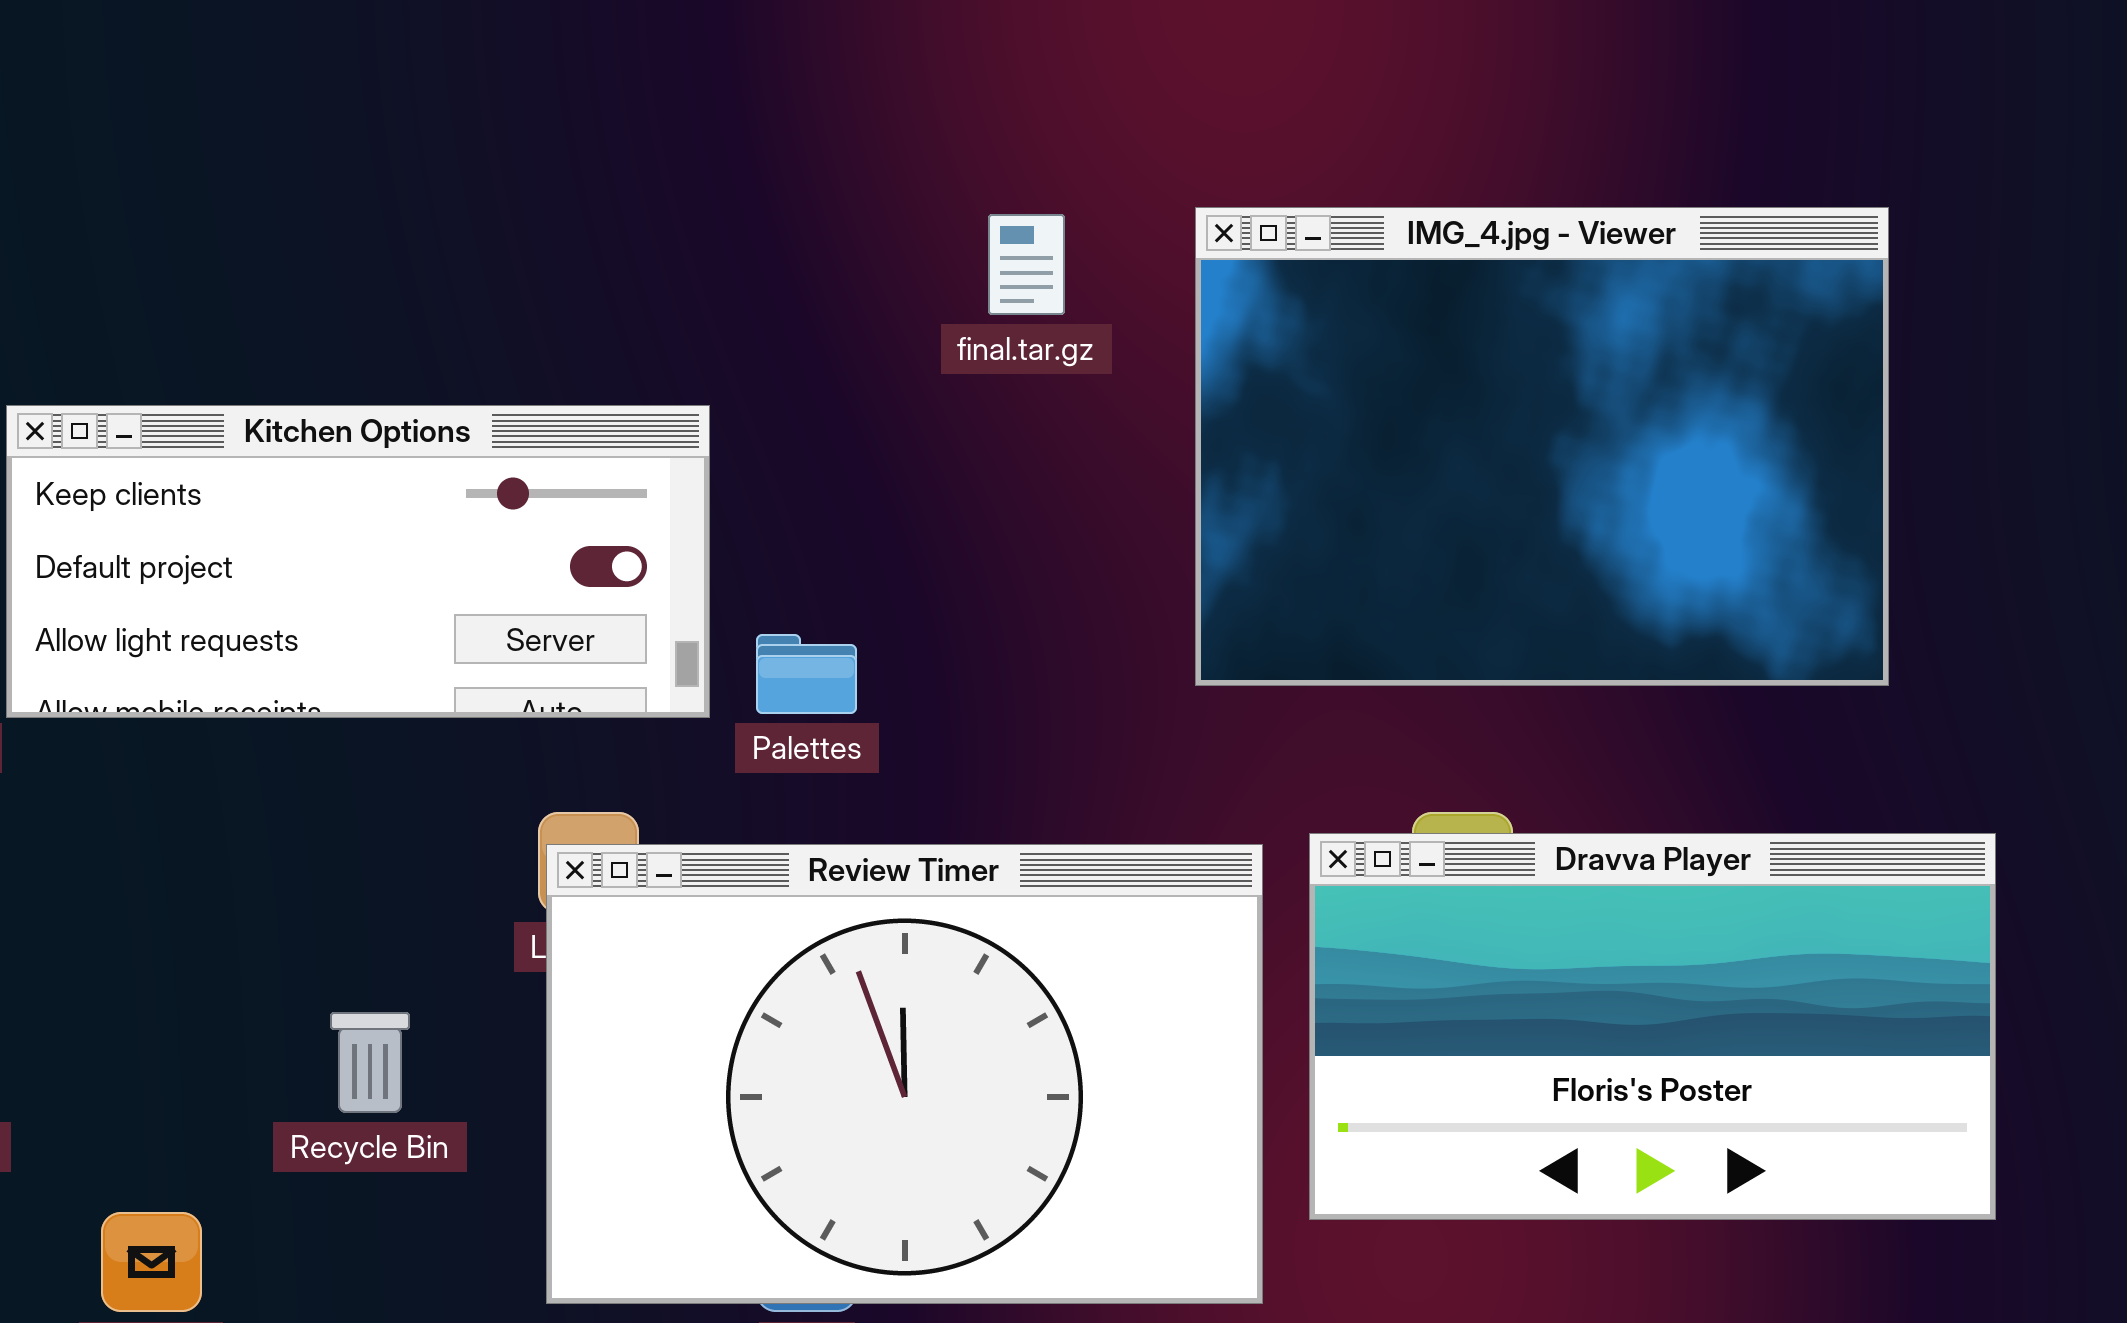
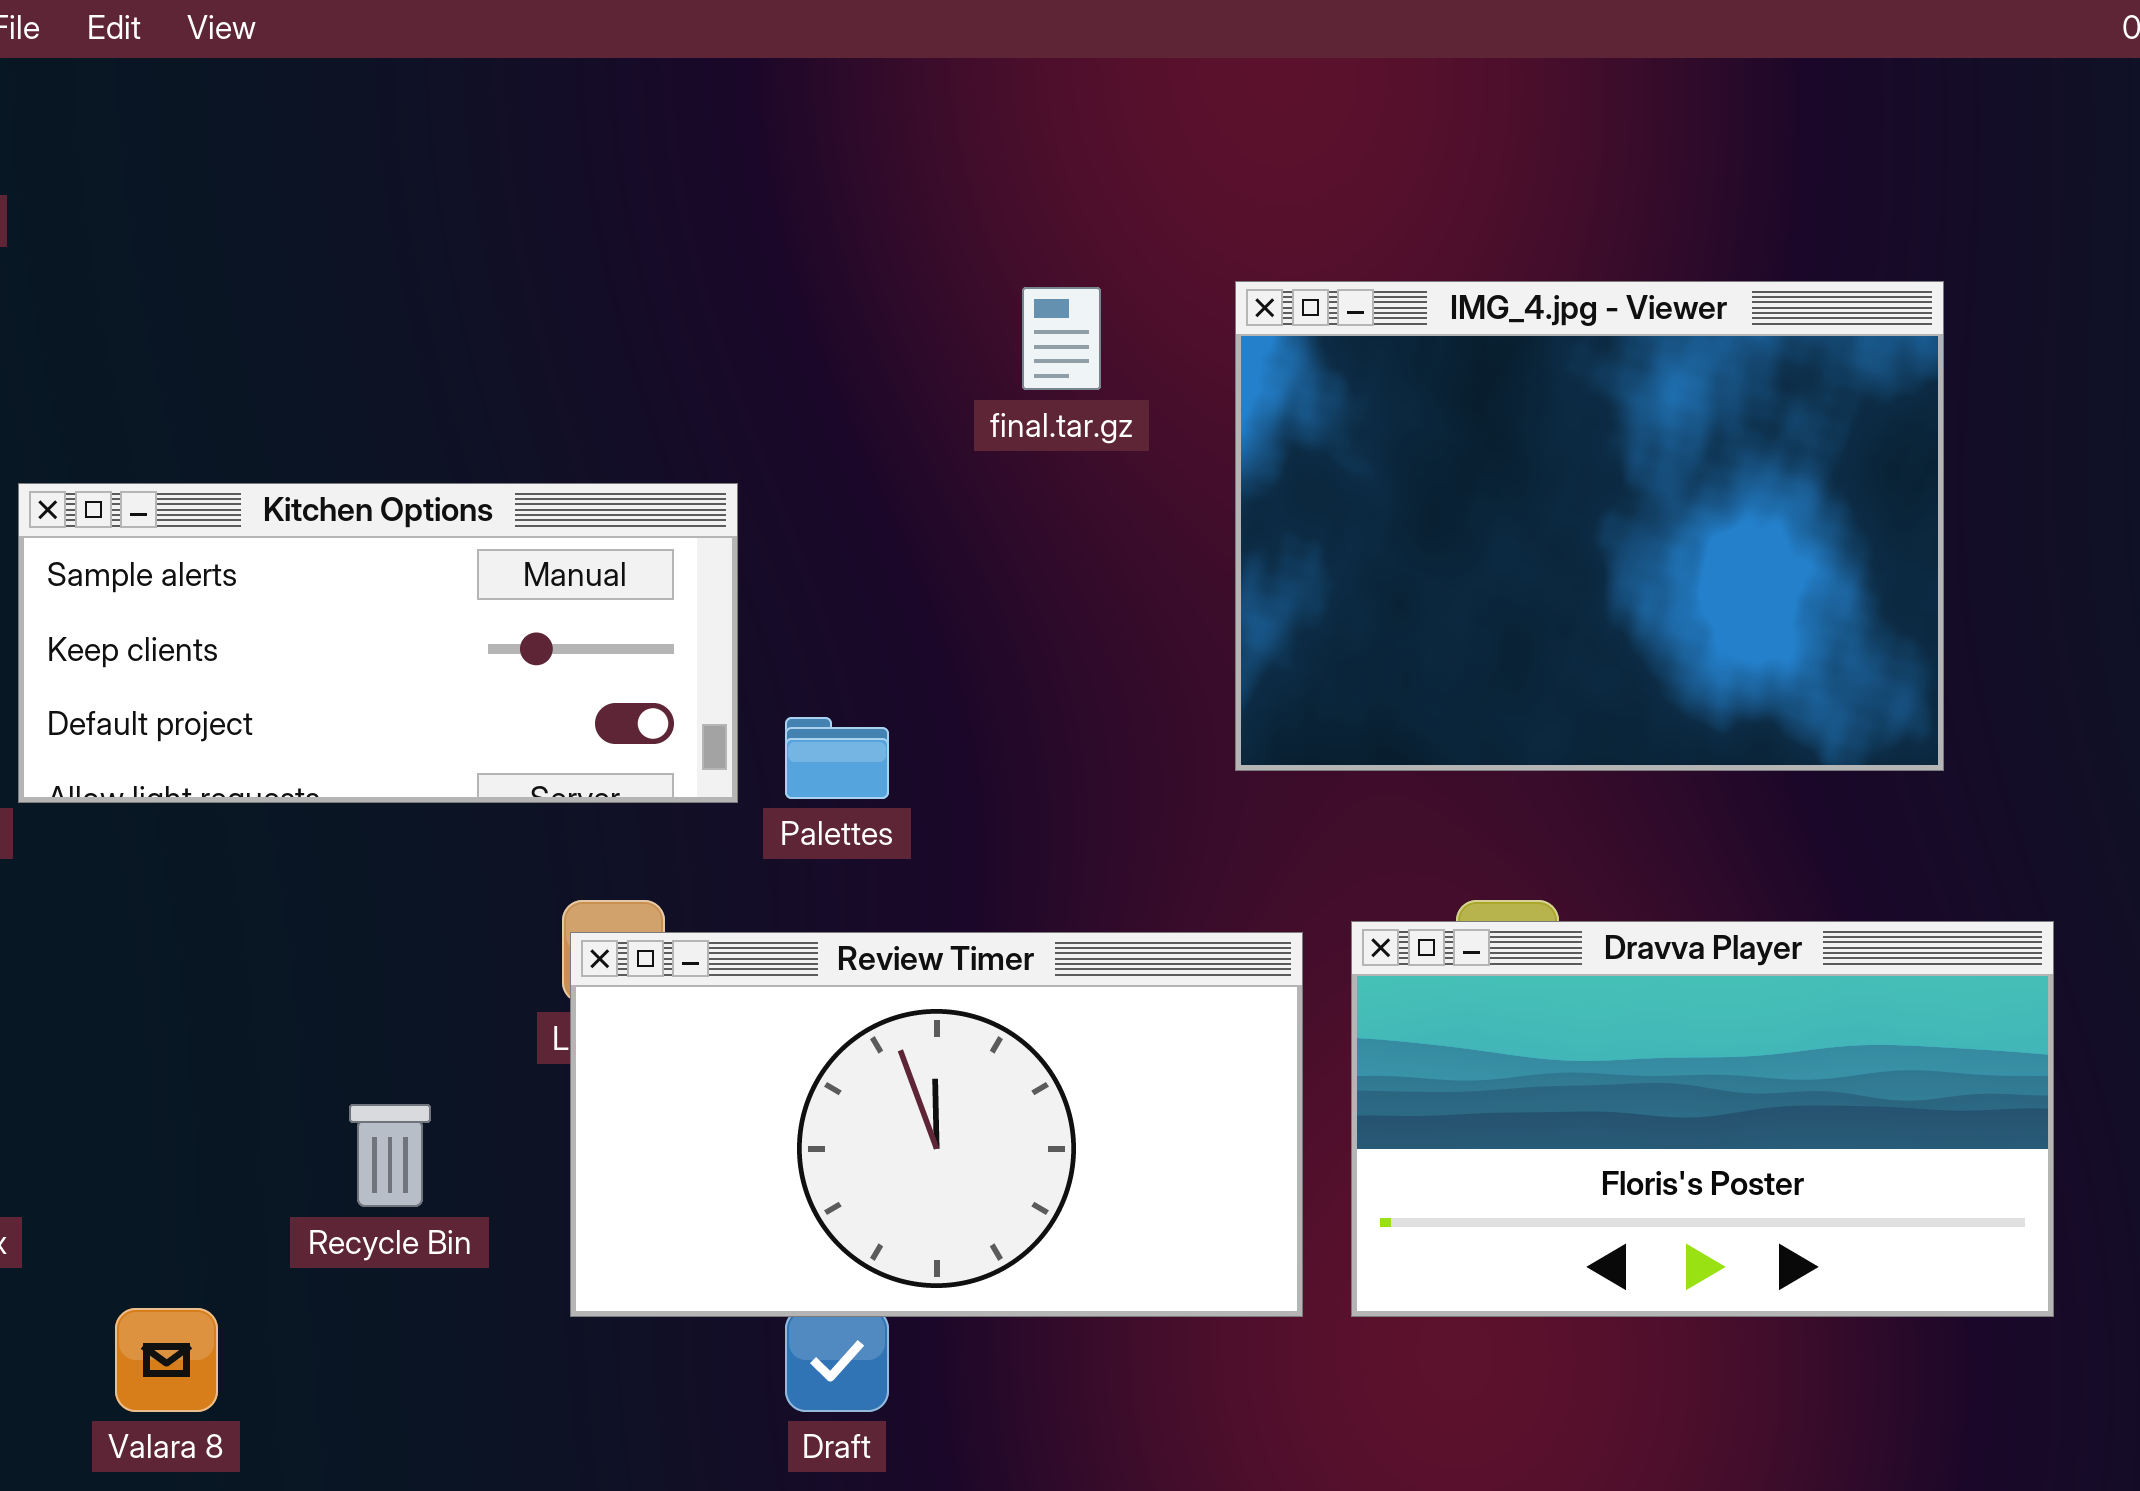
Kitchen Options: [6,405,710,718] -> [18,483,738,803], scrolled up 1 row
Review Timer: [546,844,1263,1304] -> [570,932,1303,1317], resized

